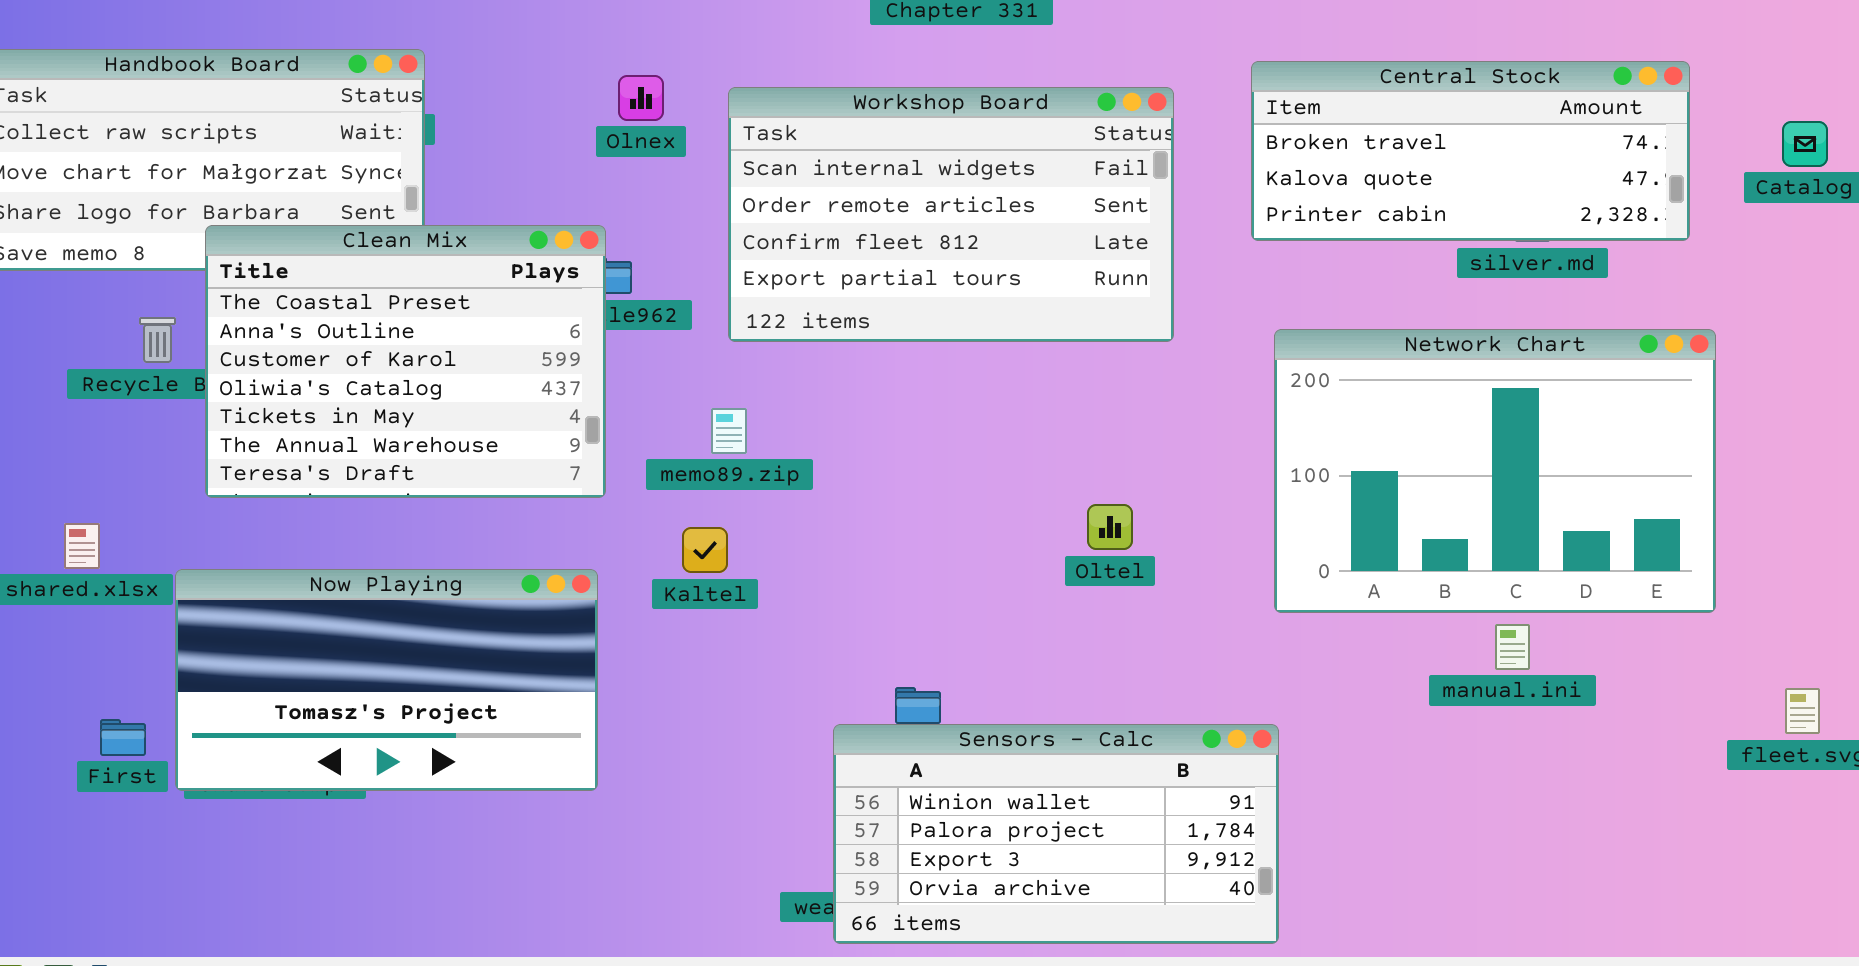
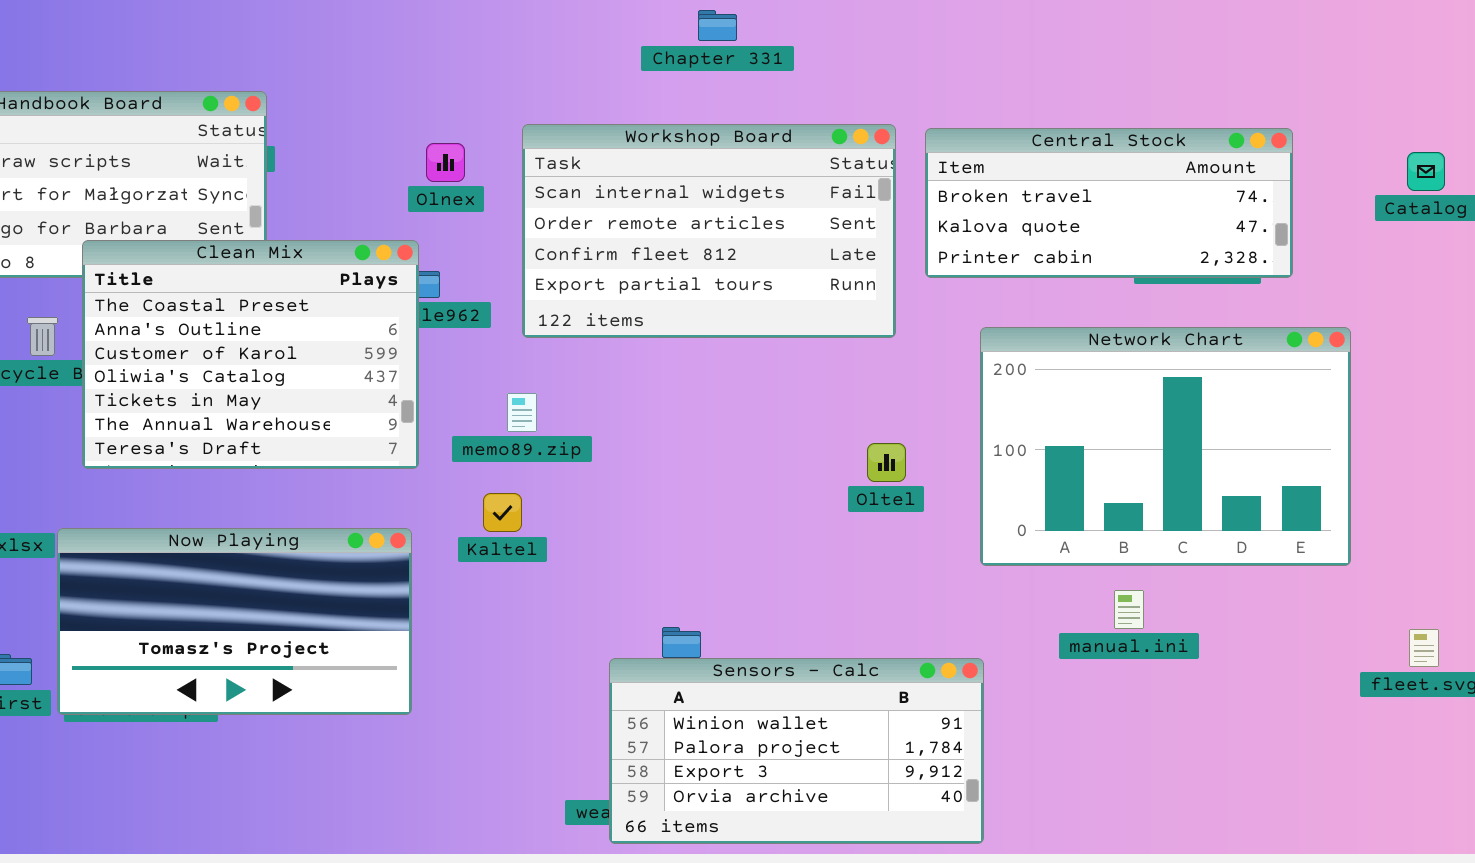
Central Stock: [1251,61,1690,241] -> [925,128,1293,278], moved
Olnex: [618,75,664,121] -> [426,143,465,182], moved
Oltel: [1087,504,1133,550] -> [867,443,906,482], moved
manual.ini: [1495,624,1530,670] -> [1114,590,1144,629], moved

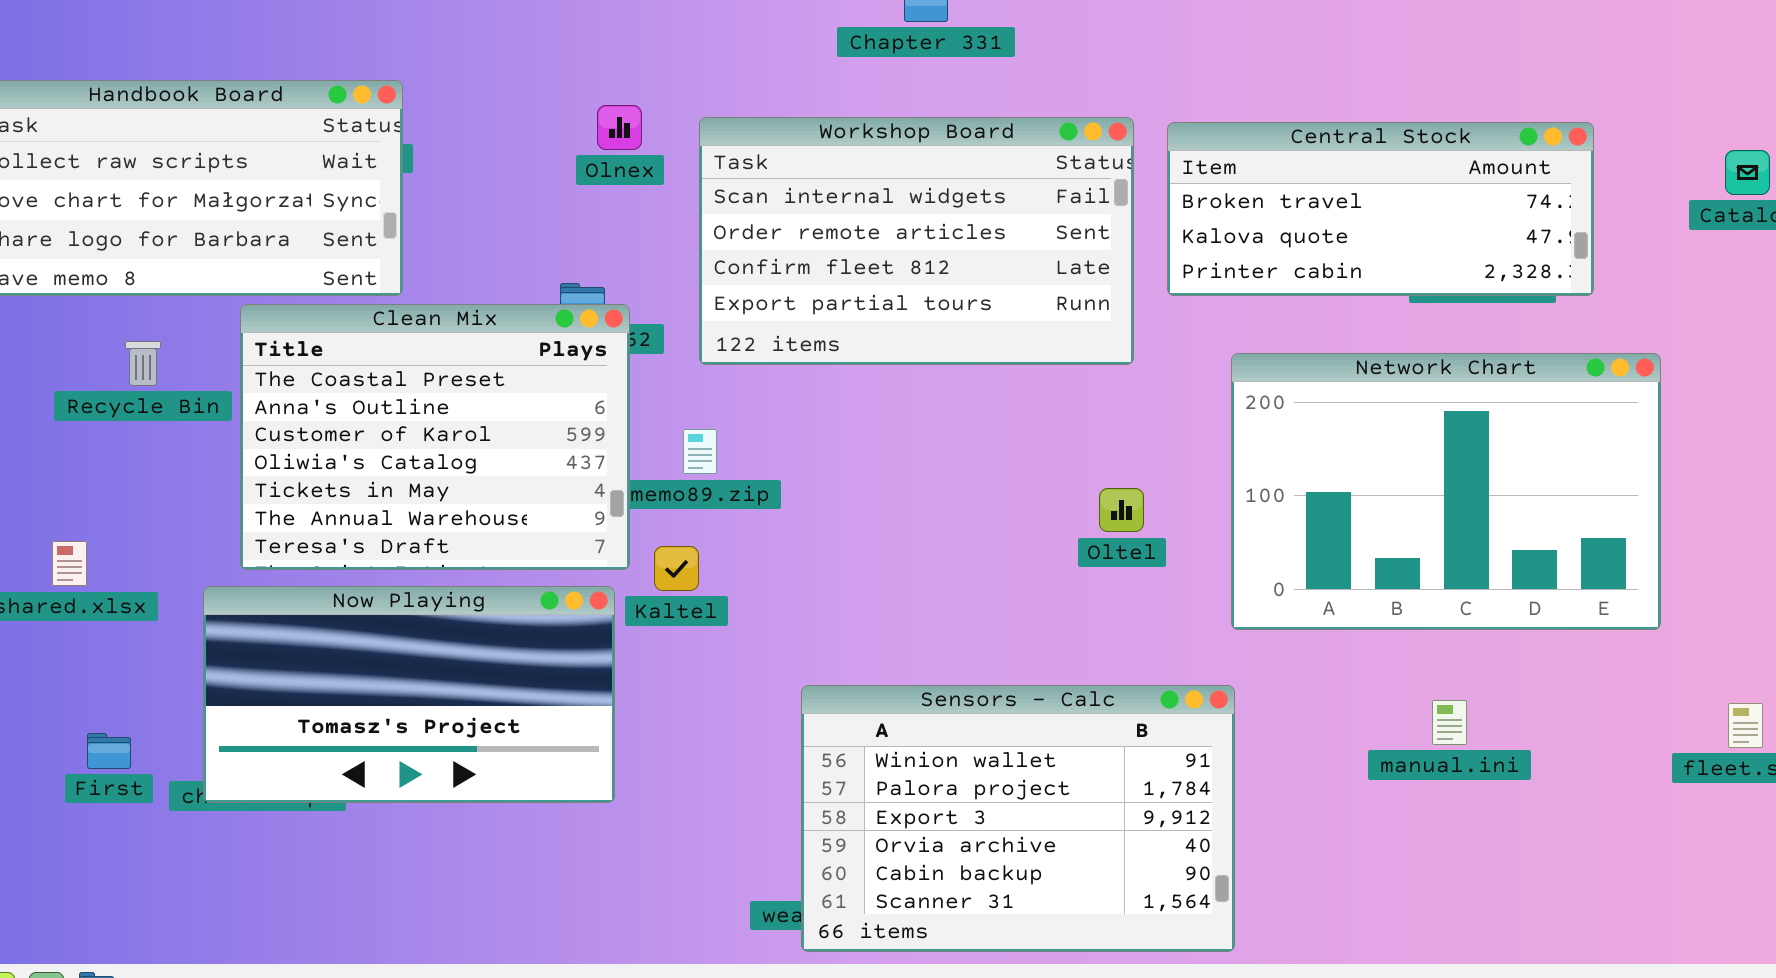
Olnex: [426,143,465,182] -> [597,105,642,150], moved
Clean Mix: [82,240,419,469] -> [240,304,630,570], moved
Now Playing: [57,528,412,715] -> [203,586,615,803], moved
manual.ini: [1114,590,1144,629] -> [1432,700,1467,745], moved
Sensors - Calc: [609,658,984,844] -> [801,685,1235,952], resized

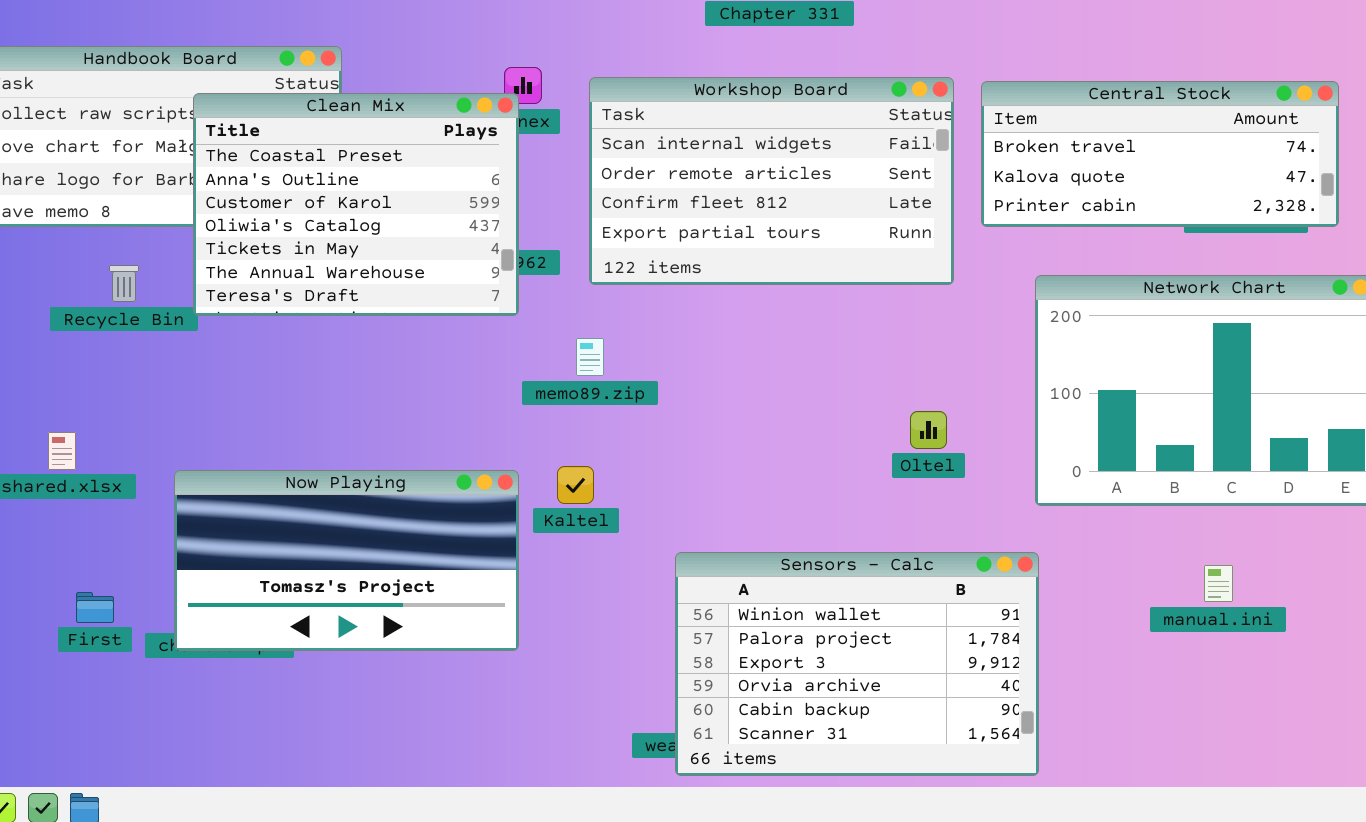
Clean Mix: [240,304,630,570] -> [193,93,519,316], moved
Oltel: [1099,488,1144,532] -> [910,411,947,449], moved
Kaltel: [654,546,699,591] -> [557,466,594,504], moved

